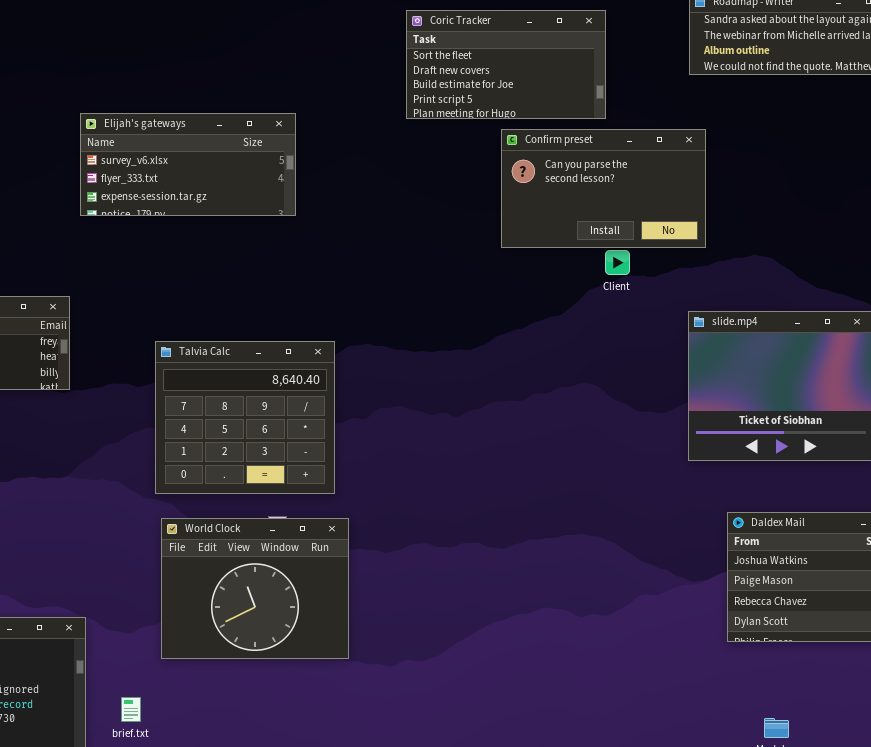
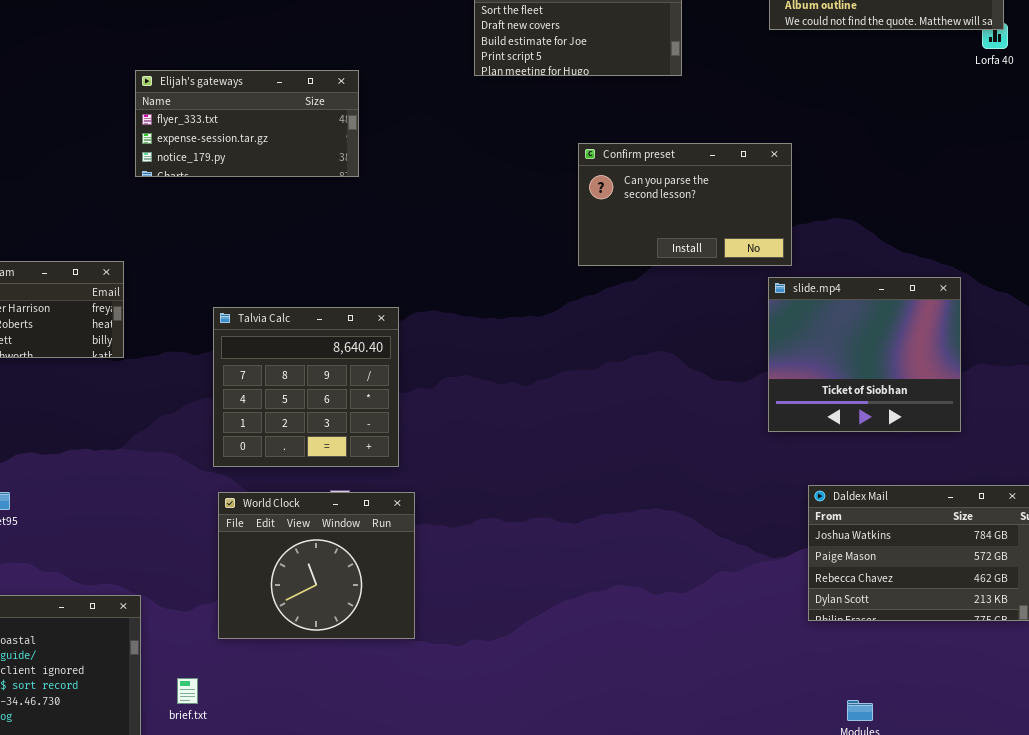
Elijah's gateways: [80,113,296,216] -> [135,70,359,177], scrolled down 1 row
Confirm preset: [501,129,706,248] -> [578,143,792,266], moved

